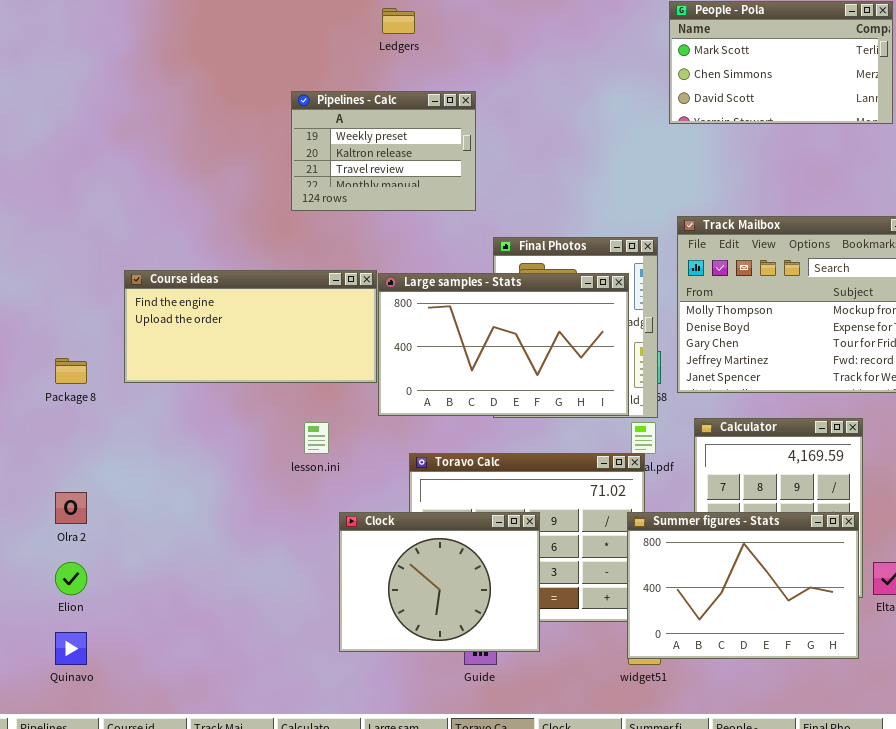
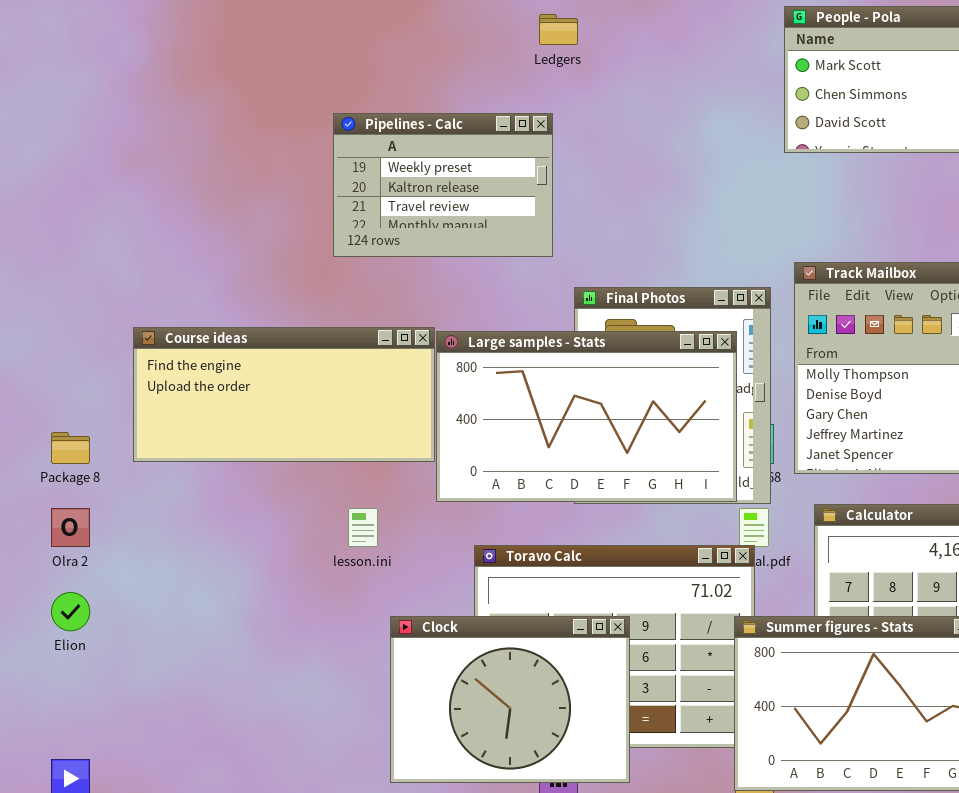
Ledgers: [382,8,415,34] -> [539,14,578,45], moved
Olra 2: [55,492,87,524] -> [51,508,90,547], moved
Elion: [55,562,87,595] -> [51,592,90,631], moved

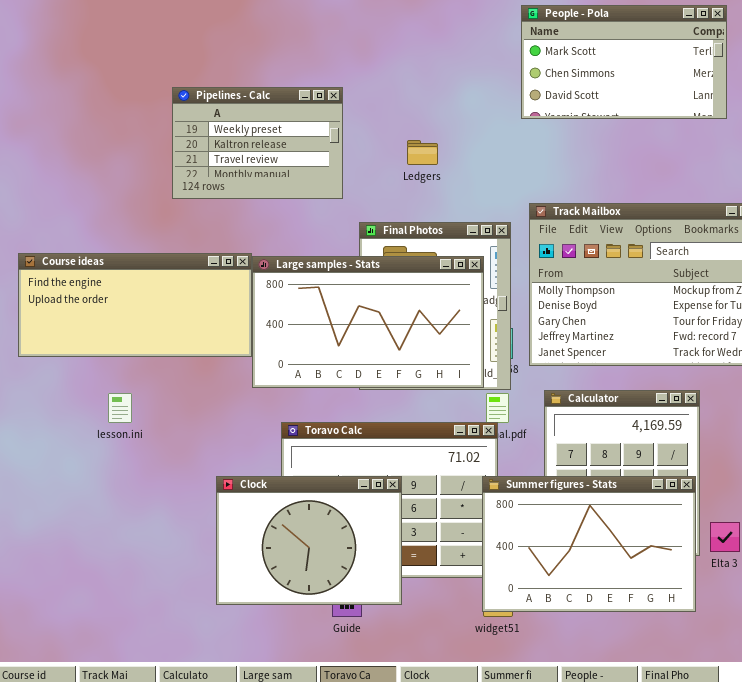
Ledgers: [539,14,578,45] -> [407,140,438,165], moved
lesson.ini: [348,508,378,547] -> [108,393,132,423], moved

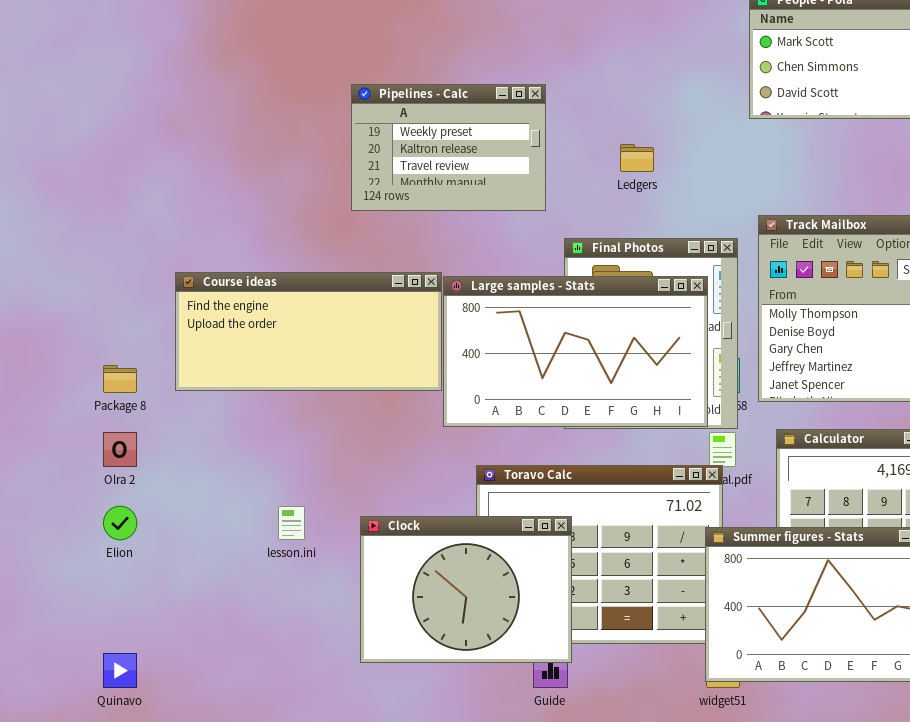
lesson.ini: [108,393,132,423] -> [278,506,305,540], moved
Clock: [216,476,402,605] -> [360,516,572,663], moved

